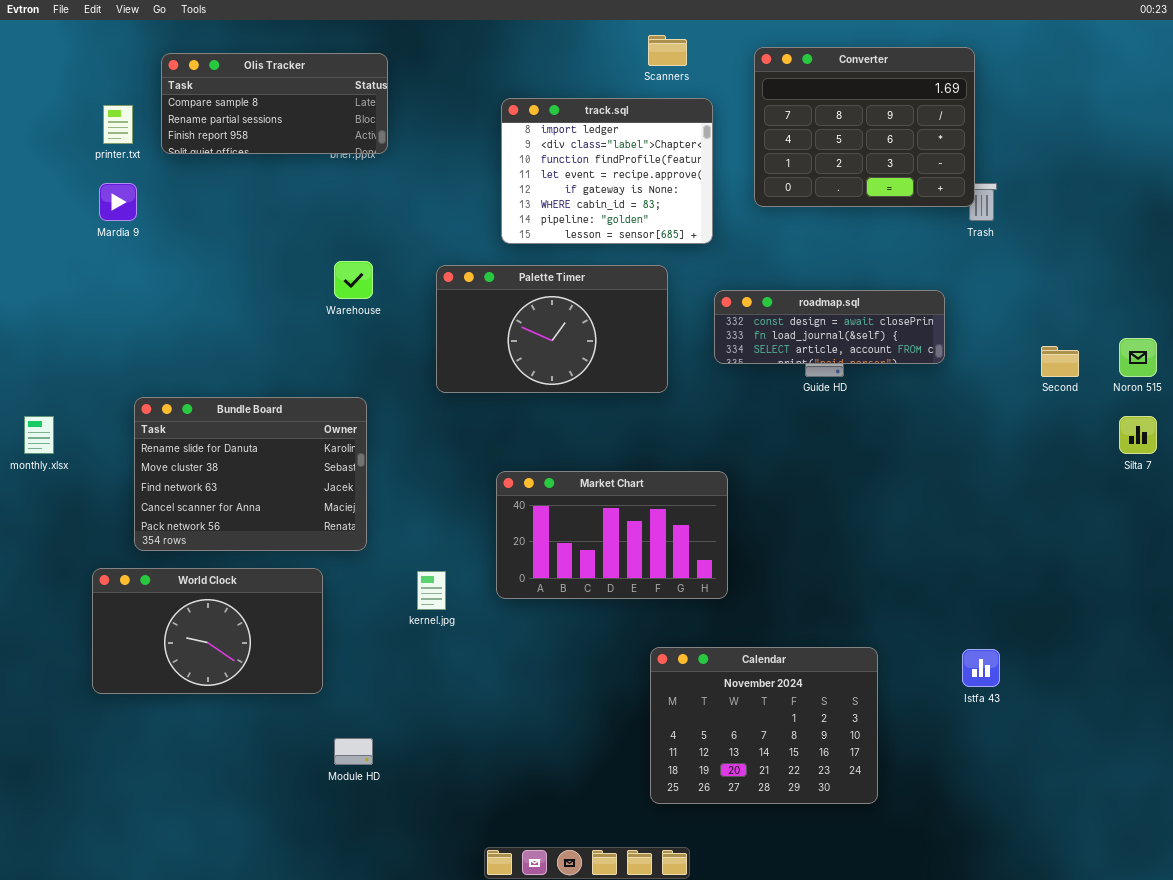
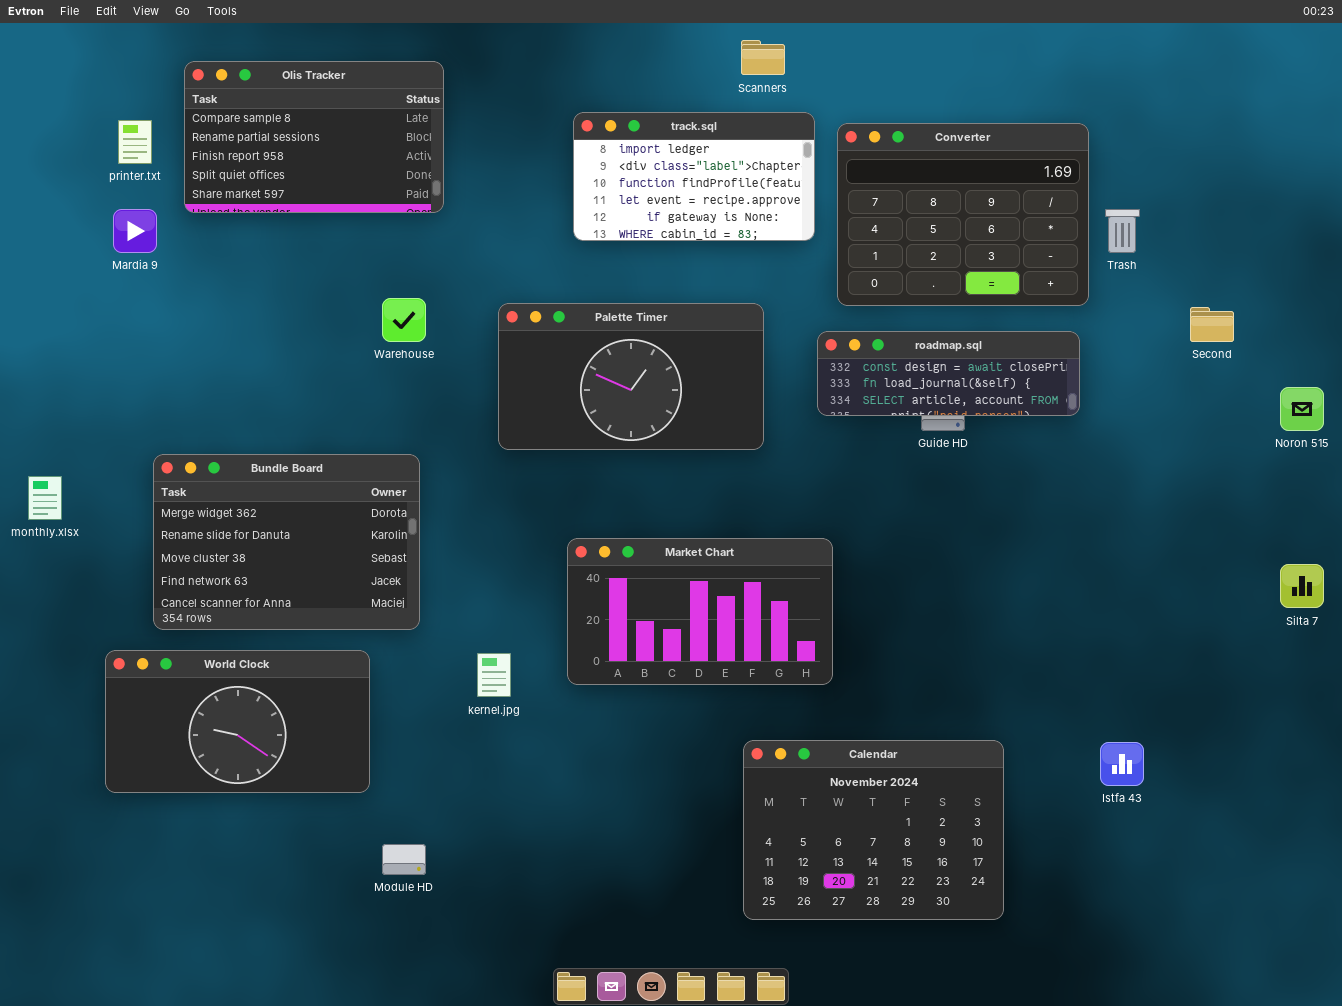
Converter: [754,47,975,207] -> [837,123,1089,306], moved
Olis Tracker: [161,53,388,154] -> [184,61,444,213], resized
track.sql: [501,98,713,244] -> [573,112,815,241], resized
Second: [1041,346,1079,377] -> [1190,307,1234,342], moved
Bundle Board: [134,397,367,551] -> [153,454,420,630], scrolled up 1 row
Silta 7: [1119,416,1157,454] -> [1280,564,1324,608], moved

